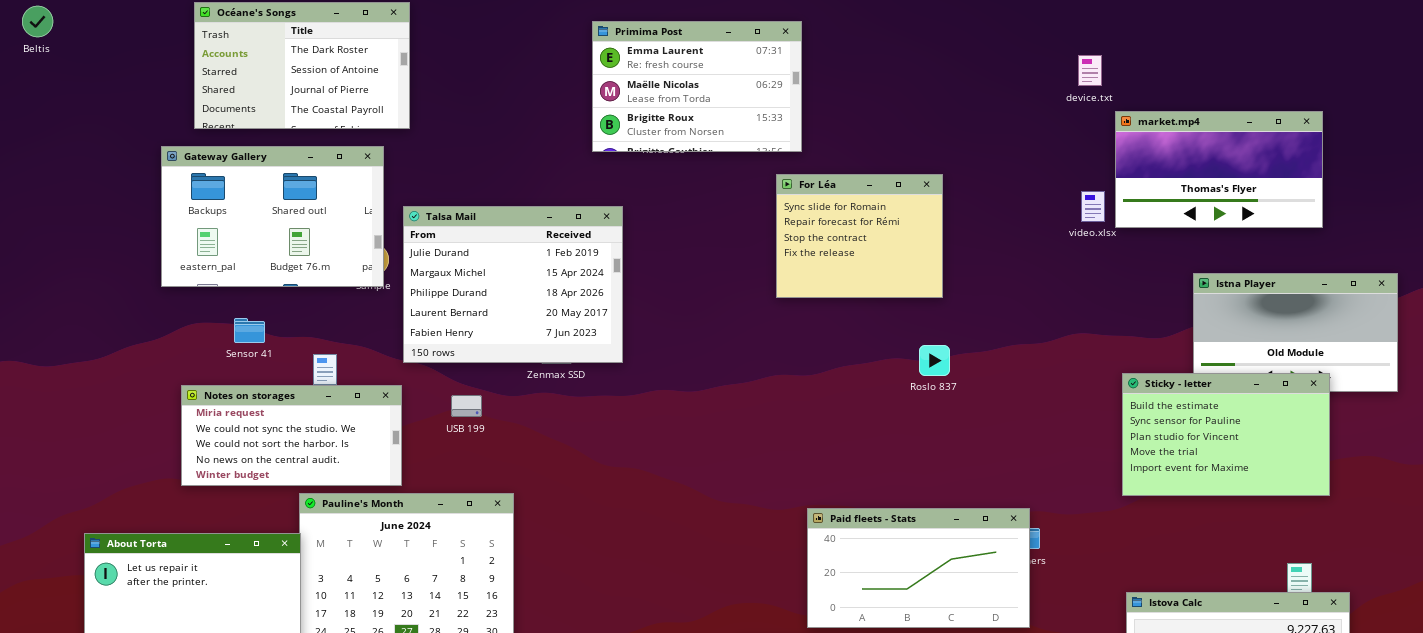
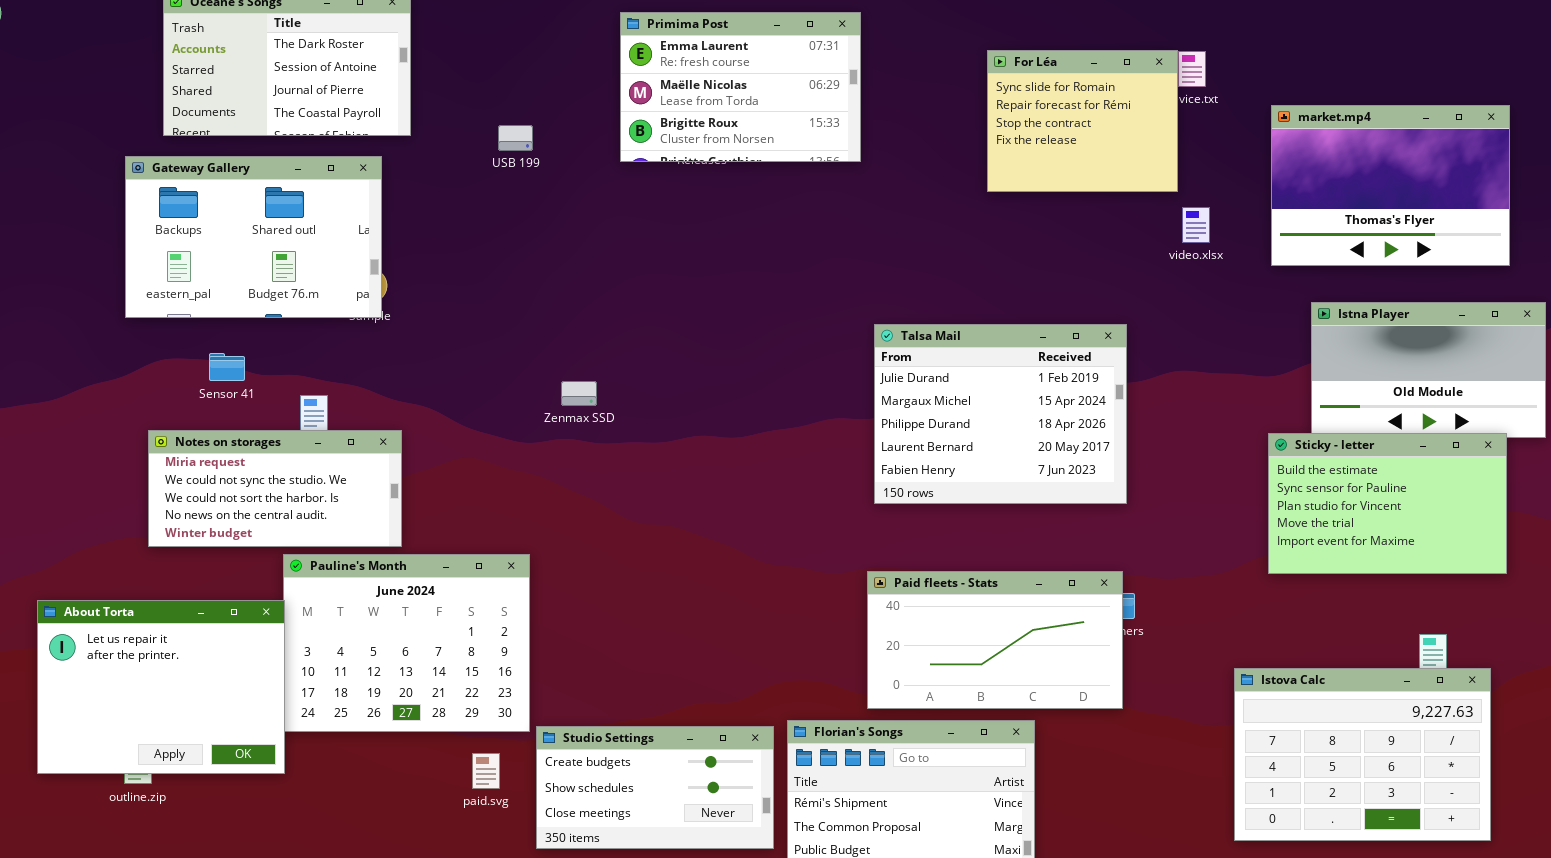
market.mp4: [1115,111,1323,228] -> [1271,105,1510,266], moved, resized
For Léa: [776,174,943,298] -> [987,50,1178,192], moved
Talsa Mail: [403,206,623,363] -> [874,324,1127,504], moved
Sticky - letter: [1122,373,1330,496] -> [1268,433,1507,574], moved
USB 199: [451,395,482,417] -> [498,125,533,151], moved

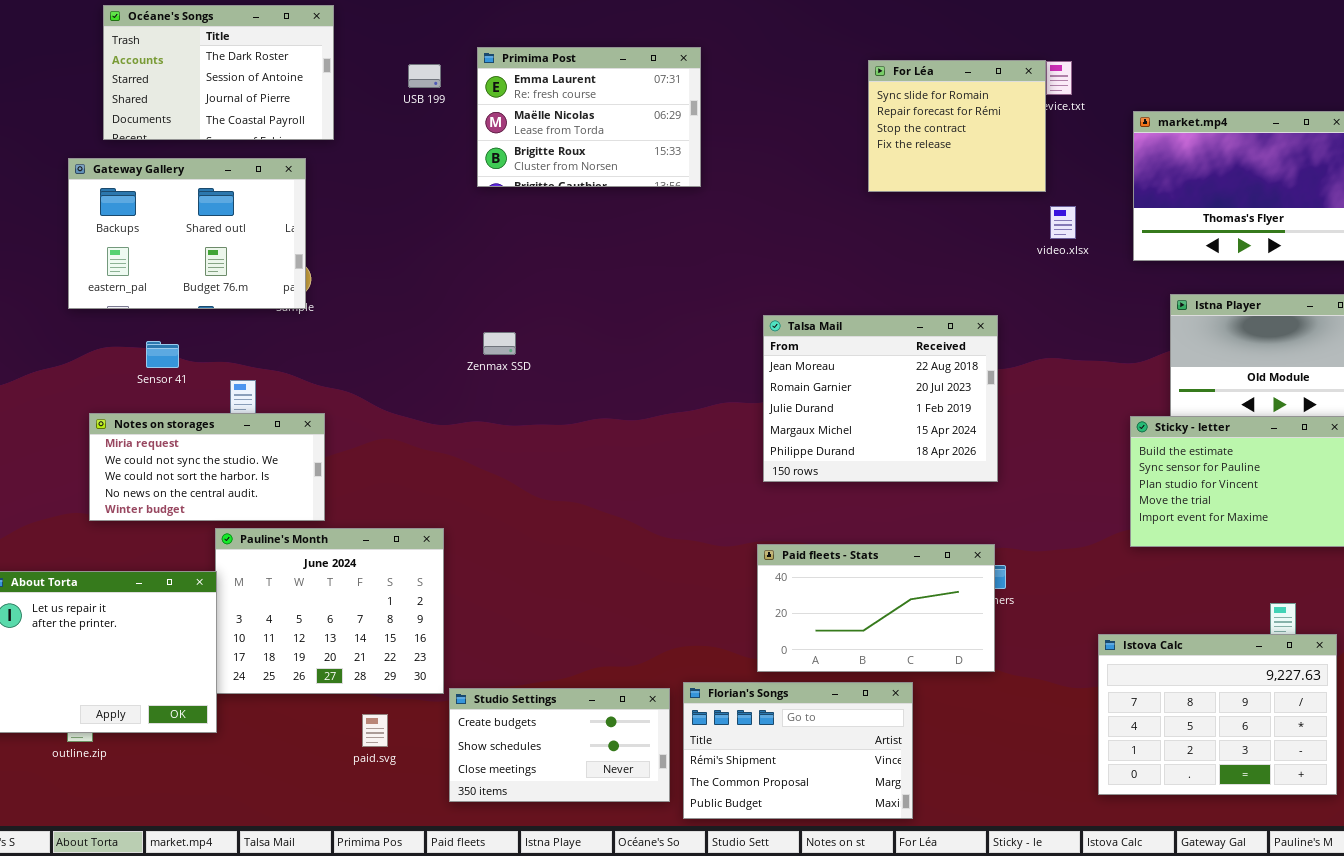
Primima Post: [620,12,861,162] -> [477,47,701,187], moved
USB 199: [498,125,533,151] -> [408,64,441,88], moved
Talsa Mail: [874,324,1127,504] -> [763,315,998,482], scrolled up 2 rows
Zenmax SSD: [561,381,597,406] -> [483,332,516,355], moved
paid.svg: [472,753,500,789] -> [362,714,388,747], moved

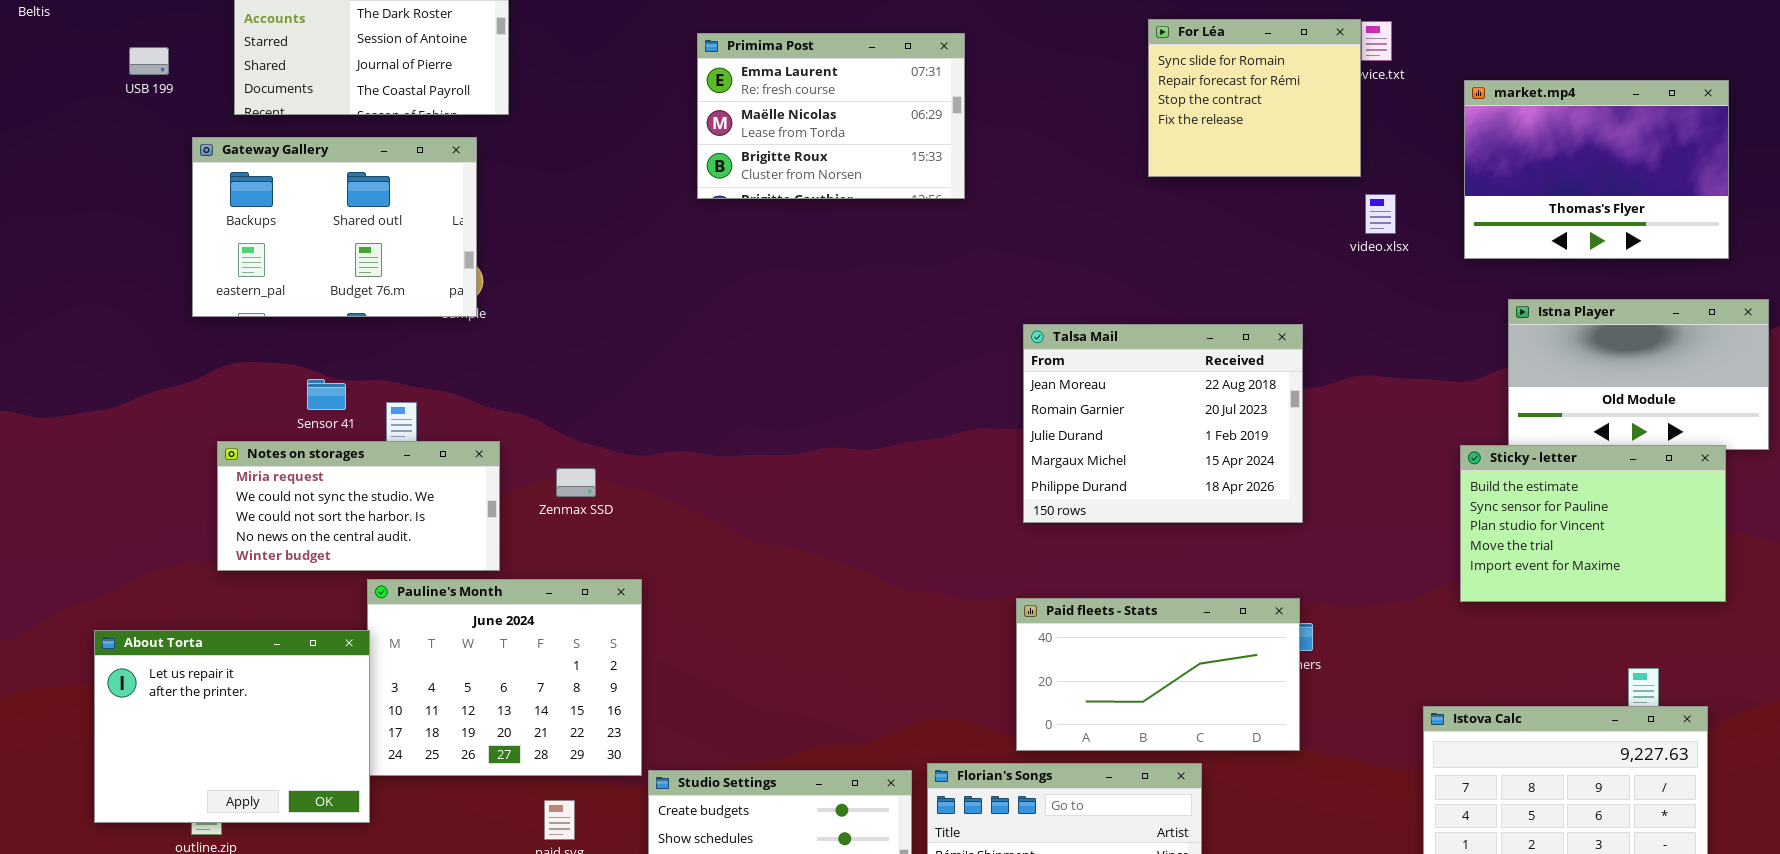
Primima Post: [477,47,701,187] -> [697,33,965,199], moved
USB 199: [408,64,441,88] -> [129,47,169,75], moved
Zenmax SSD: [483,332,516,355] -> [556,468,596,497], moved
Sensor 41: [146,341,179,368] -> [307,379,346,410], moved

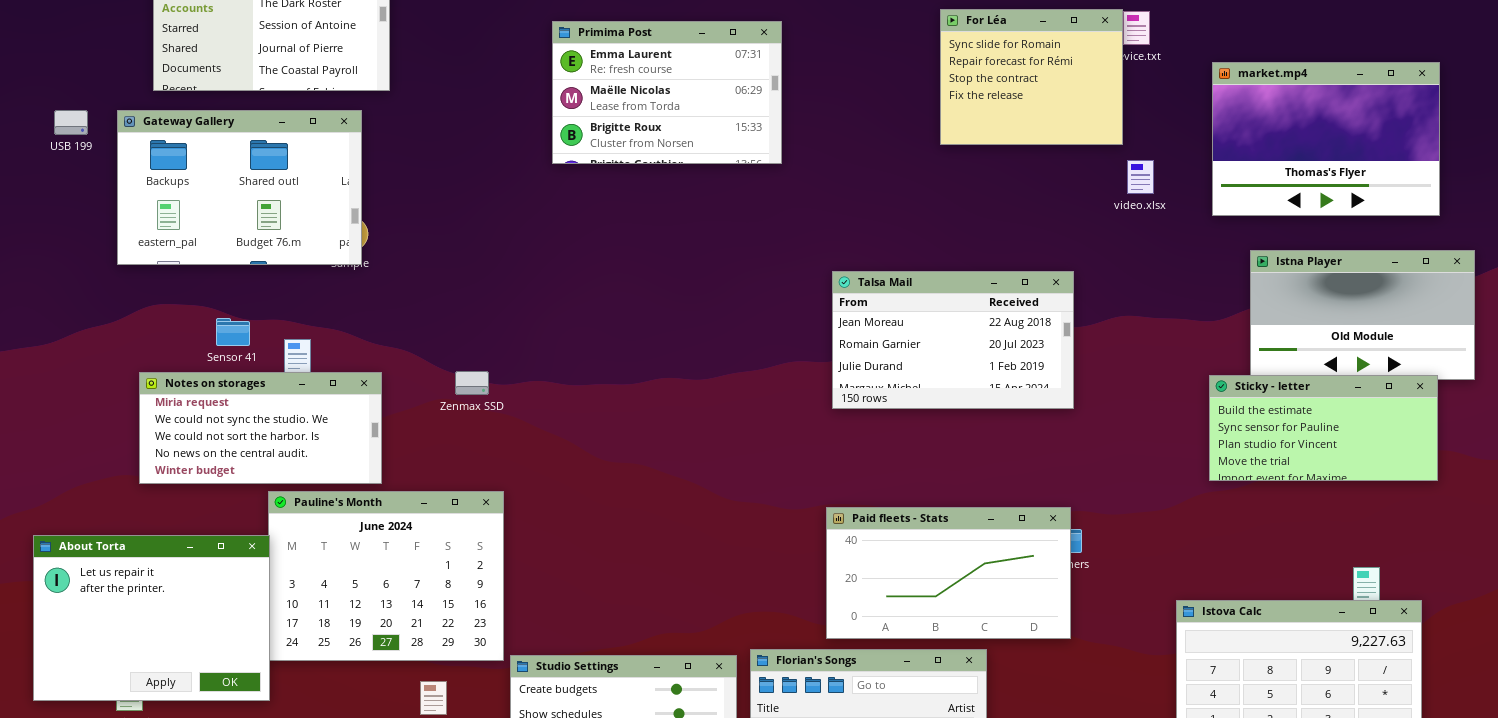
USB 199: [129,47,169,75] -> [54,110,88,135], moved
Talsa Mail: [1023,324,1303,523] -> [832,271,1074,409], resized
Sticky - letter: [1460,445,1726,602] -> [1209,375,1438,481], resized
Zenmax SSD: [556,468,596,497] -> [455,371,489,395], moved

